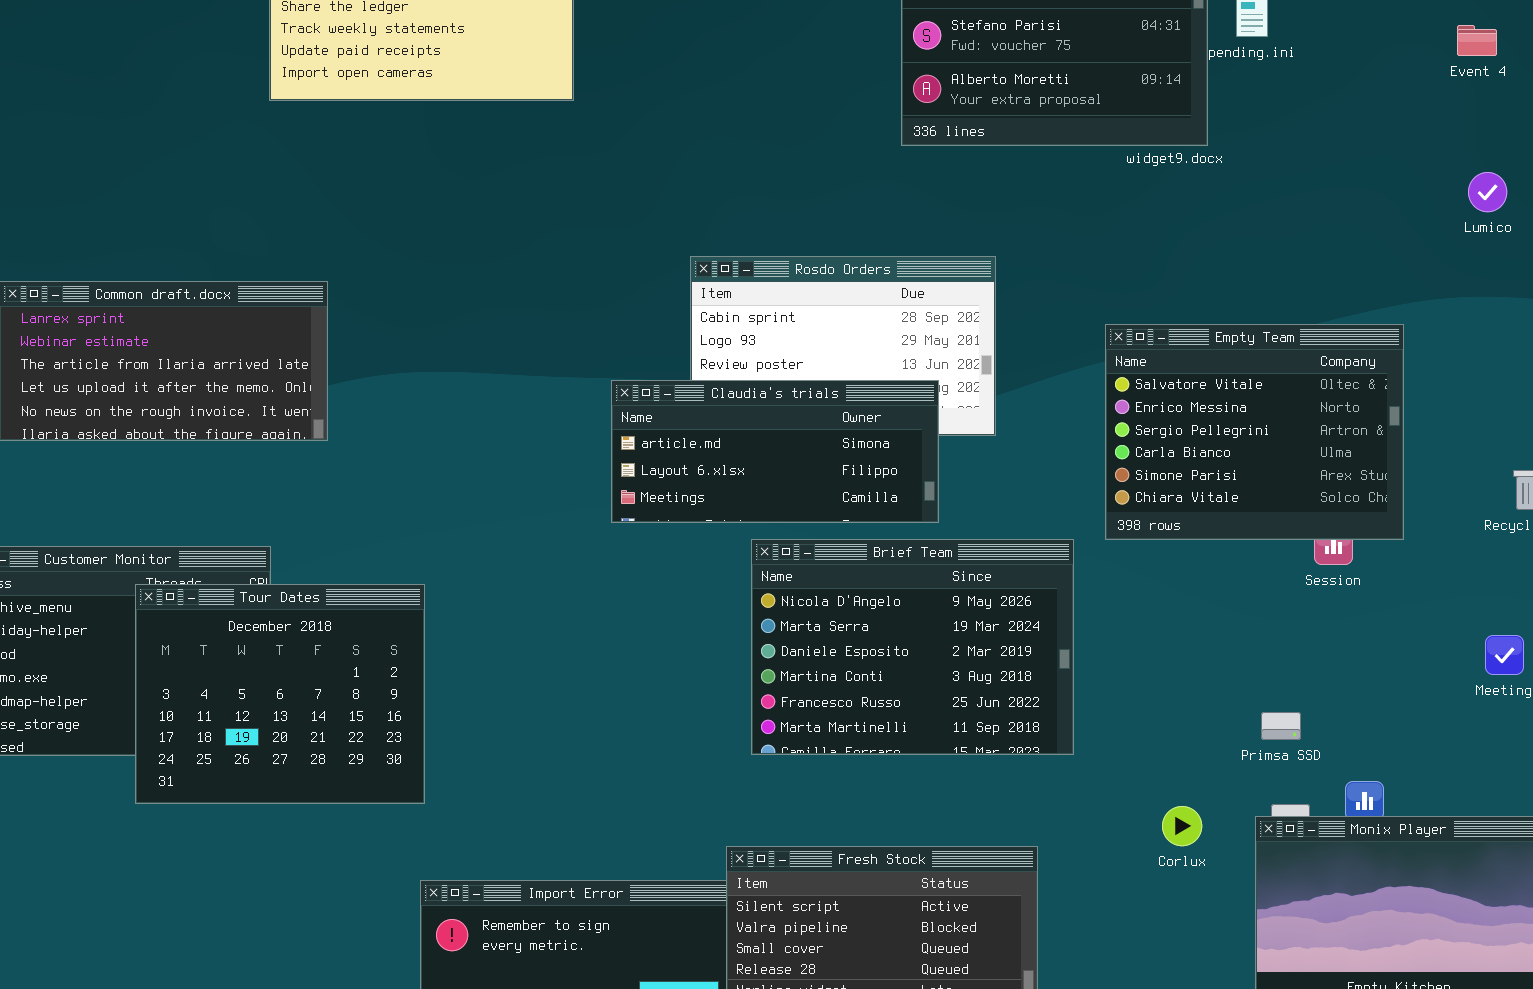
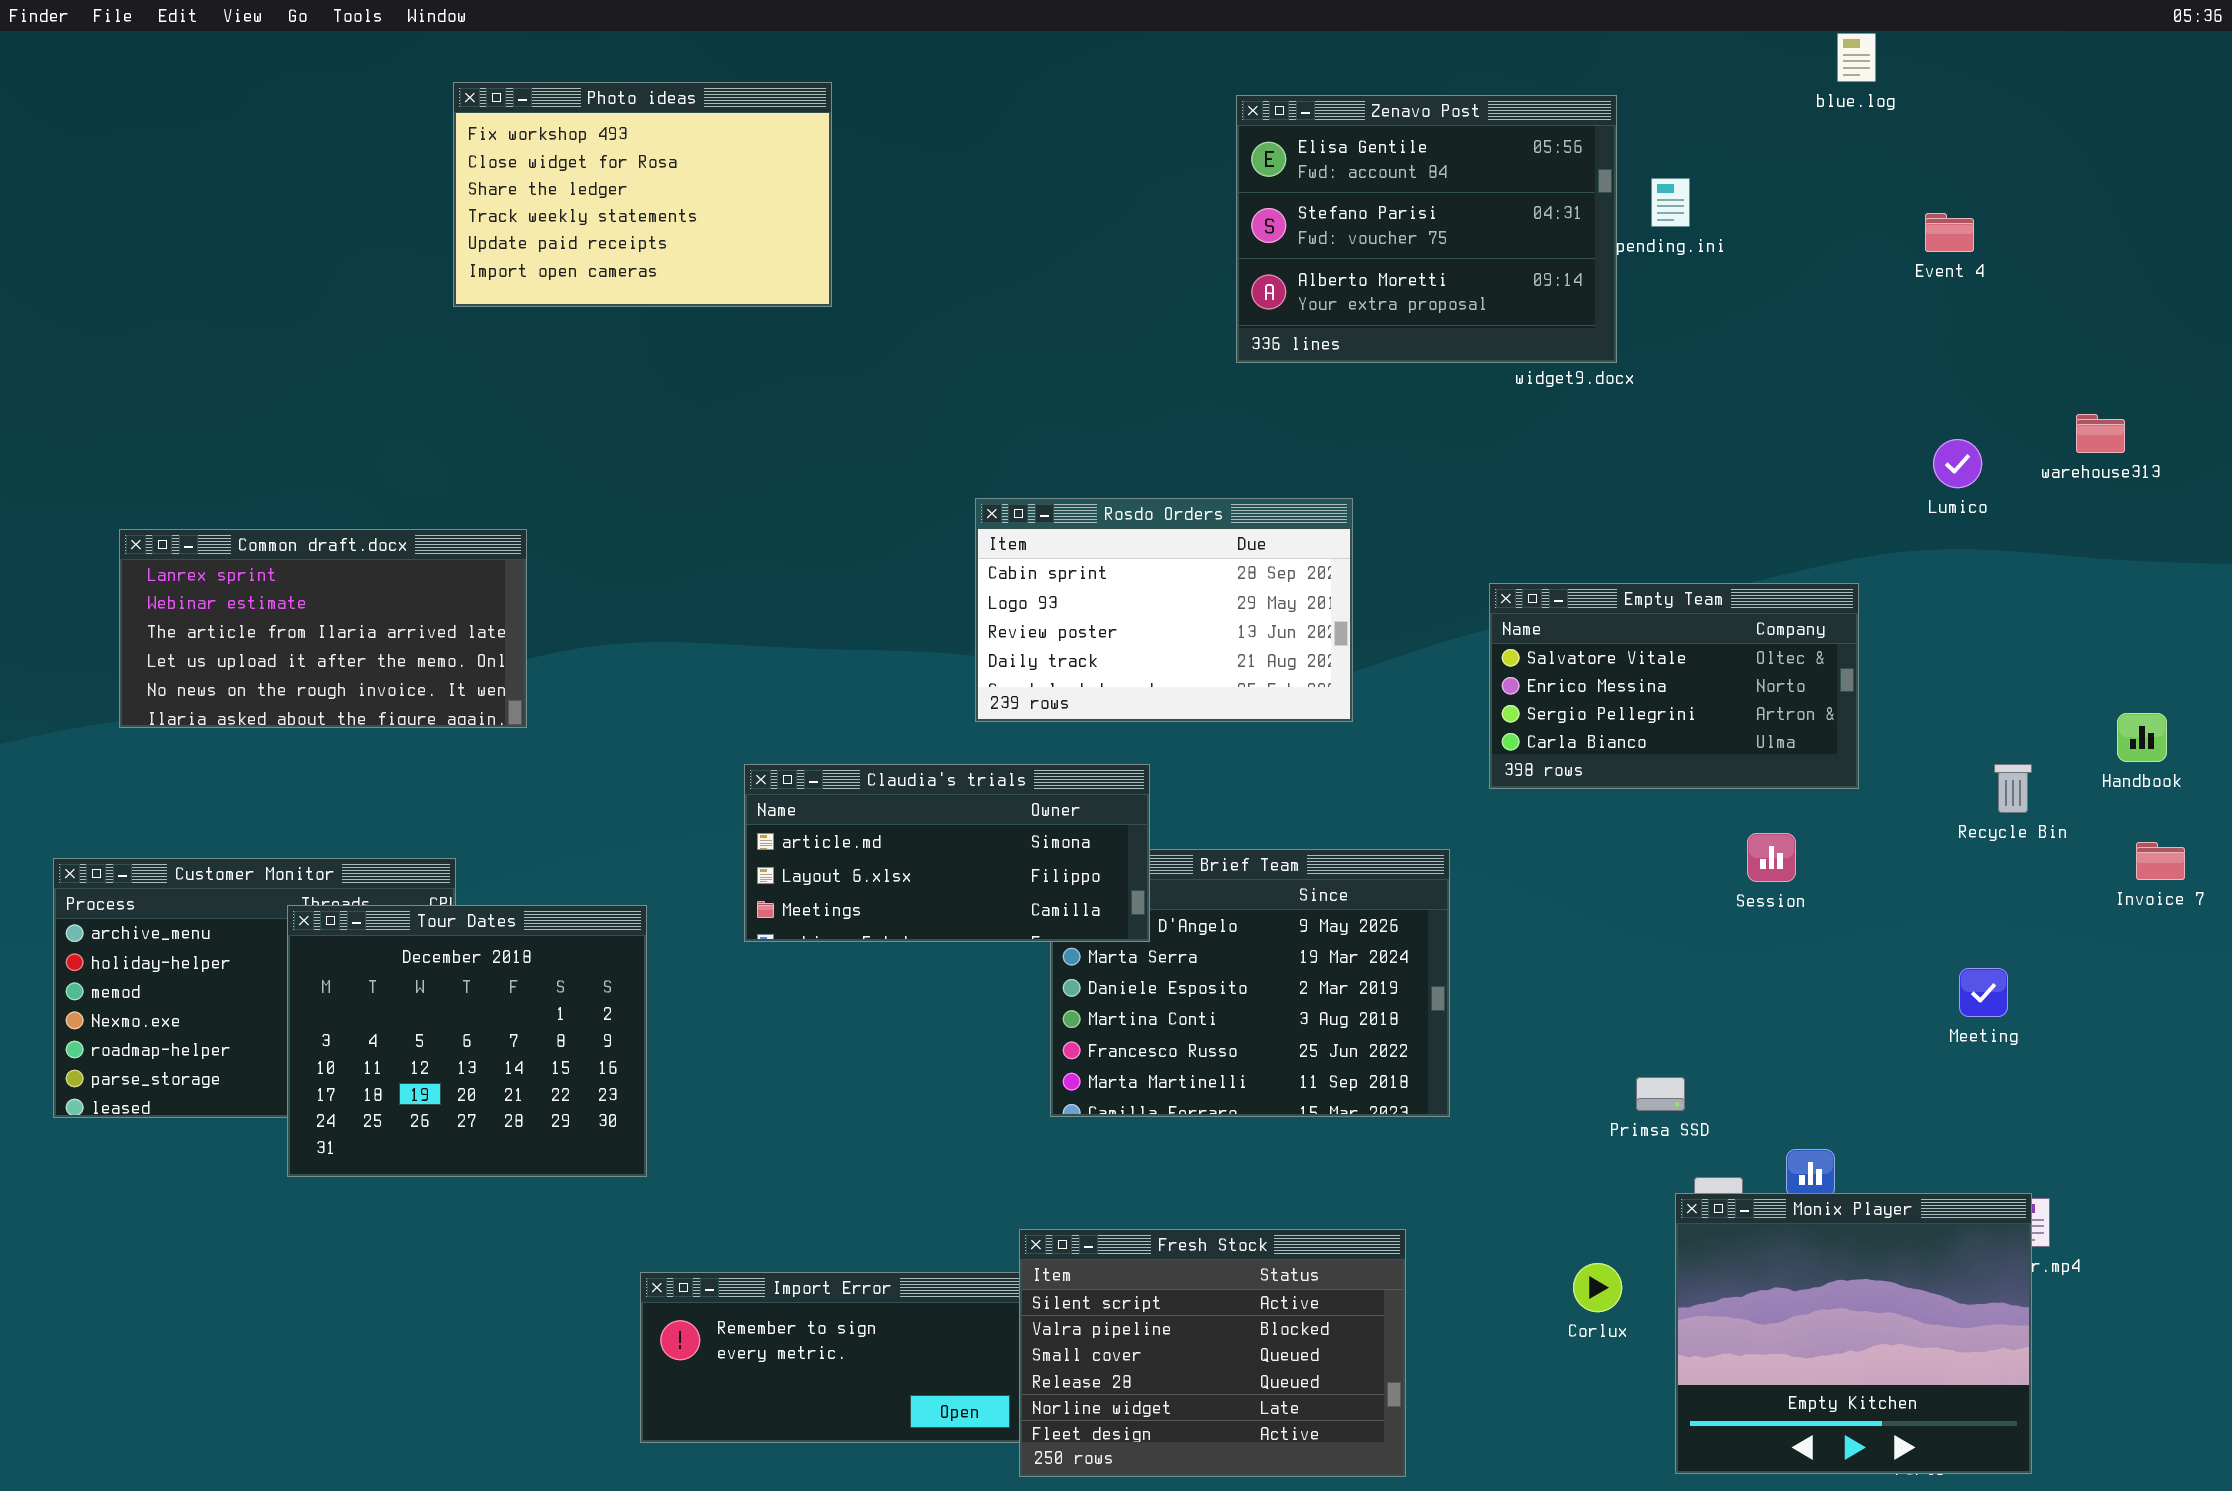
Lumico: [1468,172,1507,212] -> [1933,439,1982,488], moved
Empty Team: [1105,324,1404,540] -> [1489,583,1859,789], resized
Claudia's trials: [611,380,939,523] -> [744,764,1150,942], moved
Primsa SSD: [1261,712,1301,740] -> [1636,1077,1685,1111], moved
Corlux: [1162,806,1202,846] -> [1573,1263,1622,1312], moved

